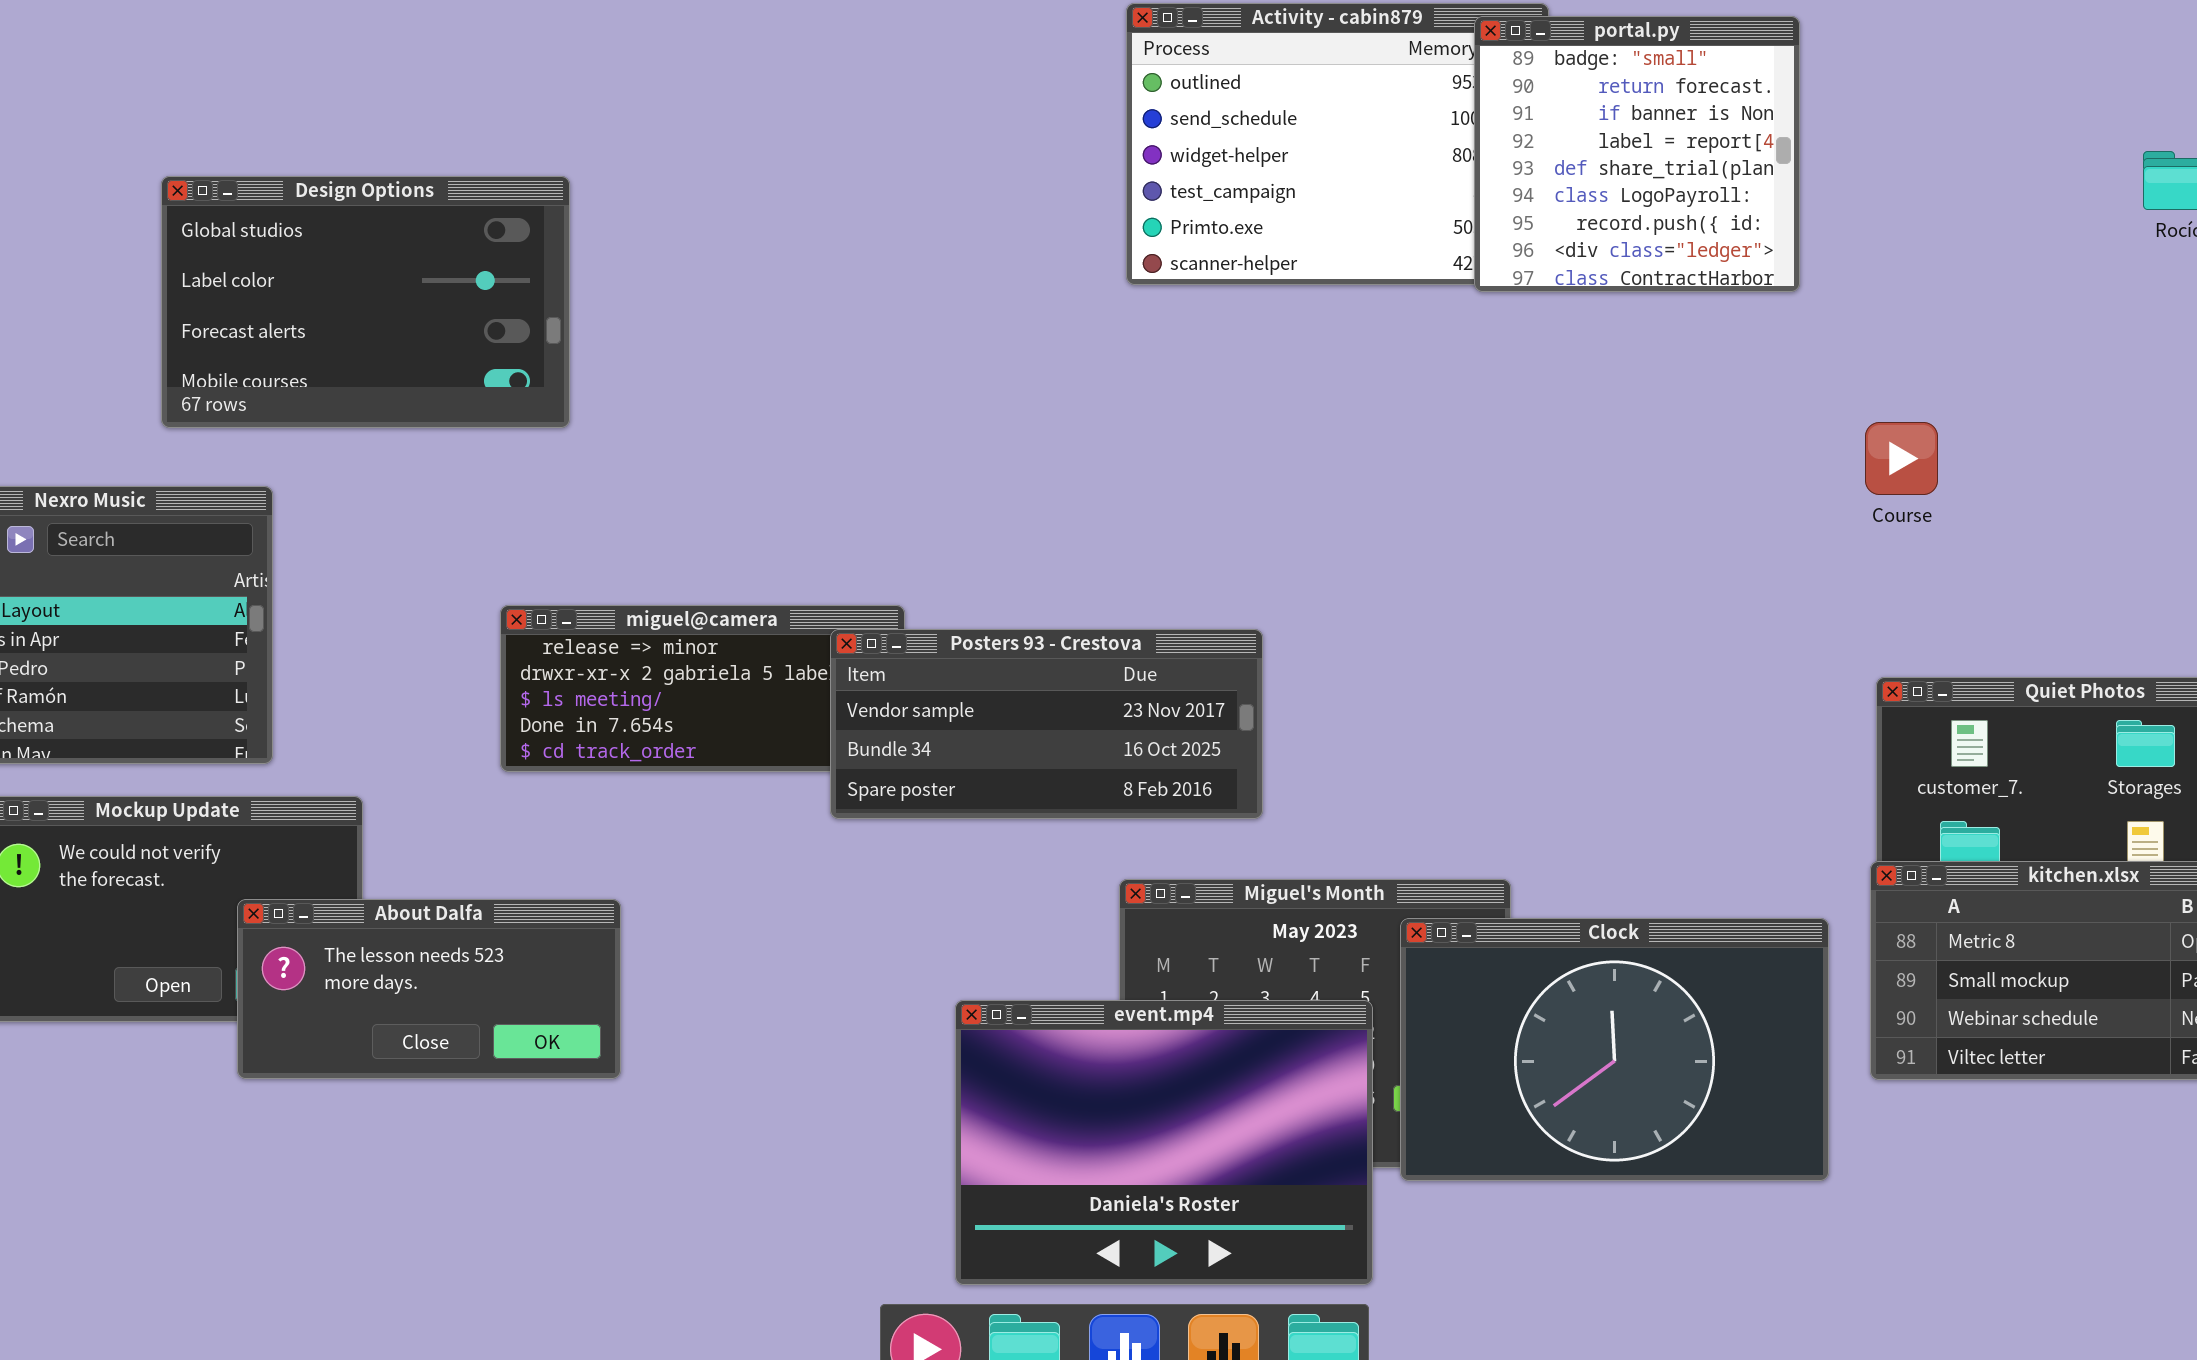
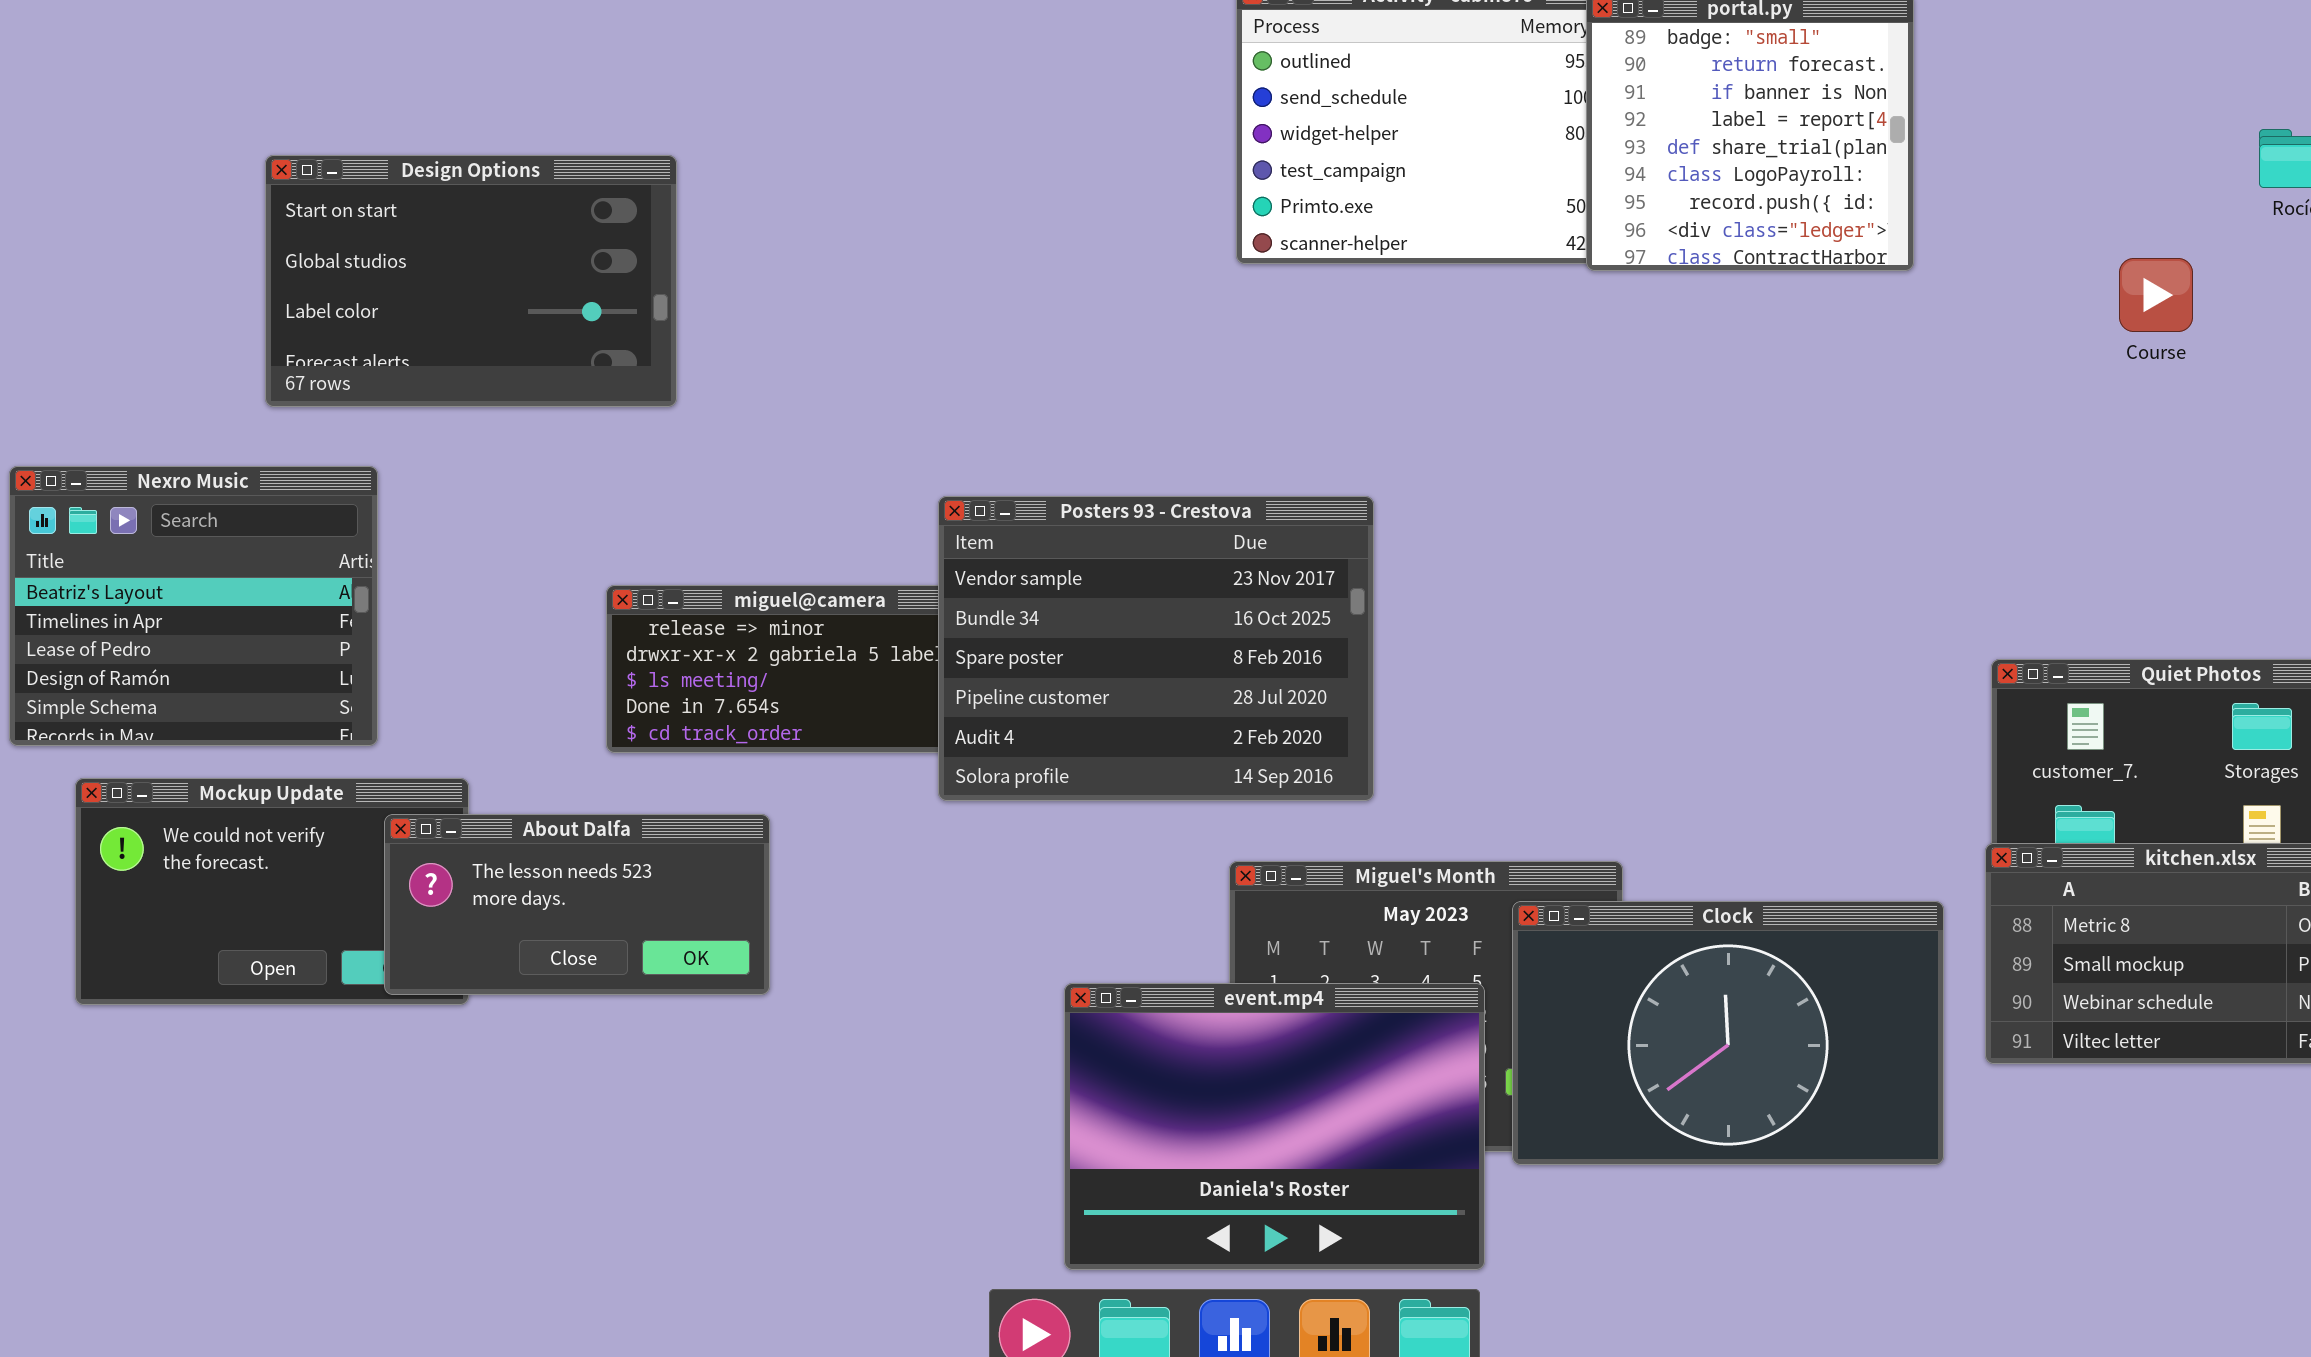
Design Options: [161,176,570,428] -> [265,155,677,407], scrolled up 1 row
Course: [1865,422,1938,495] -> [2119,258,2193,332], moved
Posters 93 - Crestova: [830,629,1263,819] -> [938,496,1374,801], resized
About Dalfa: [237,899,621,1079] -> [384,814,770,995], moved

